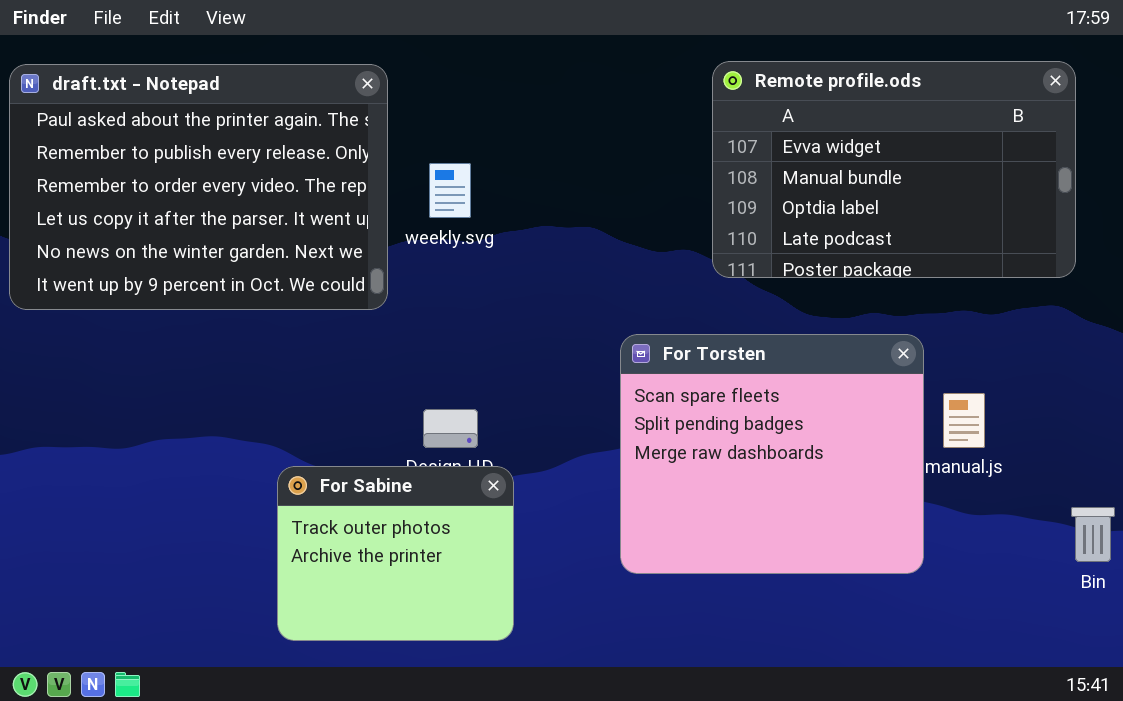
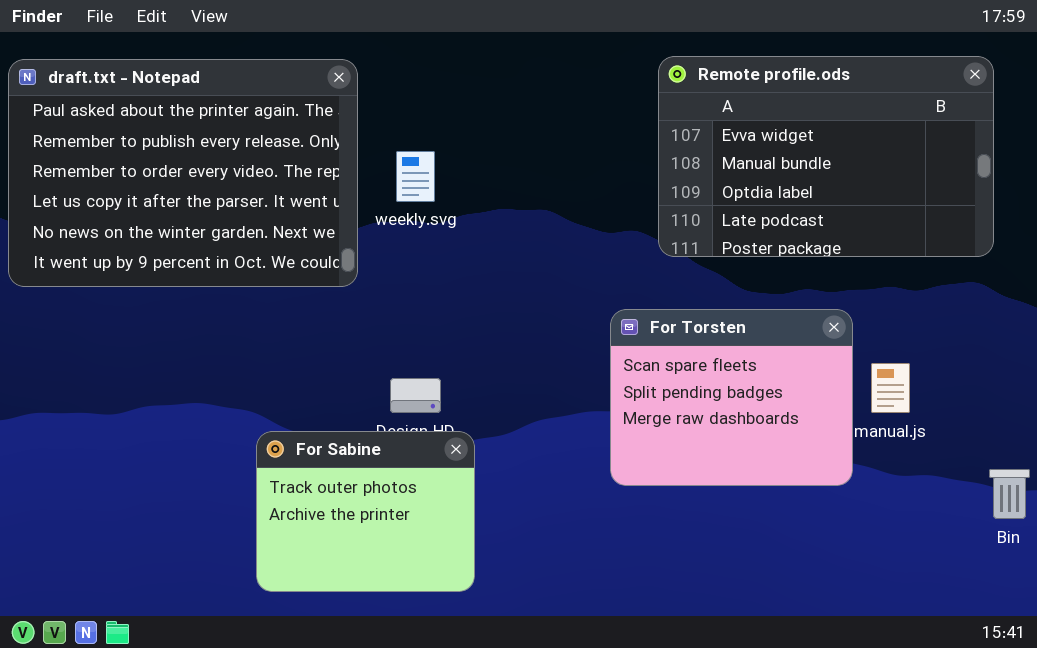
For Torsten: [620,334,924,574] -> [610,309,853,486], resized

